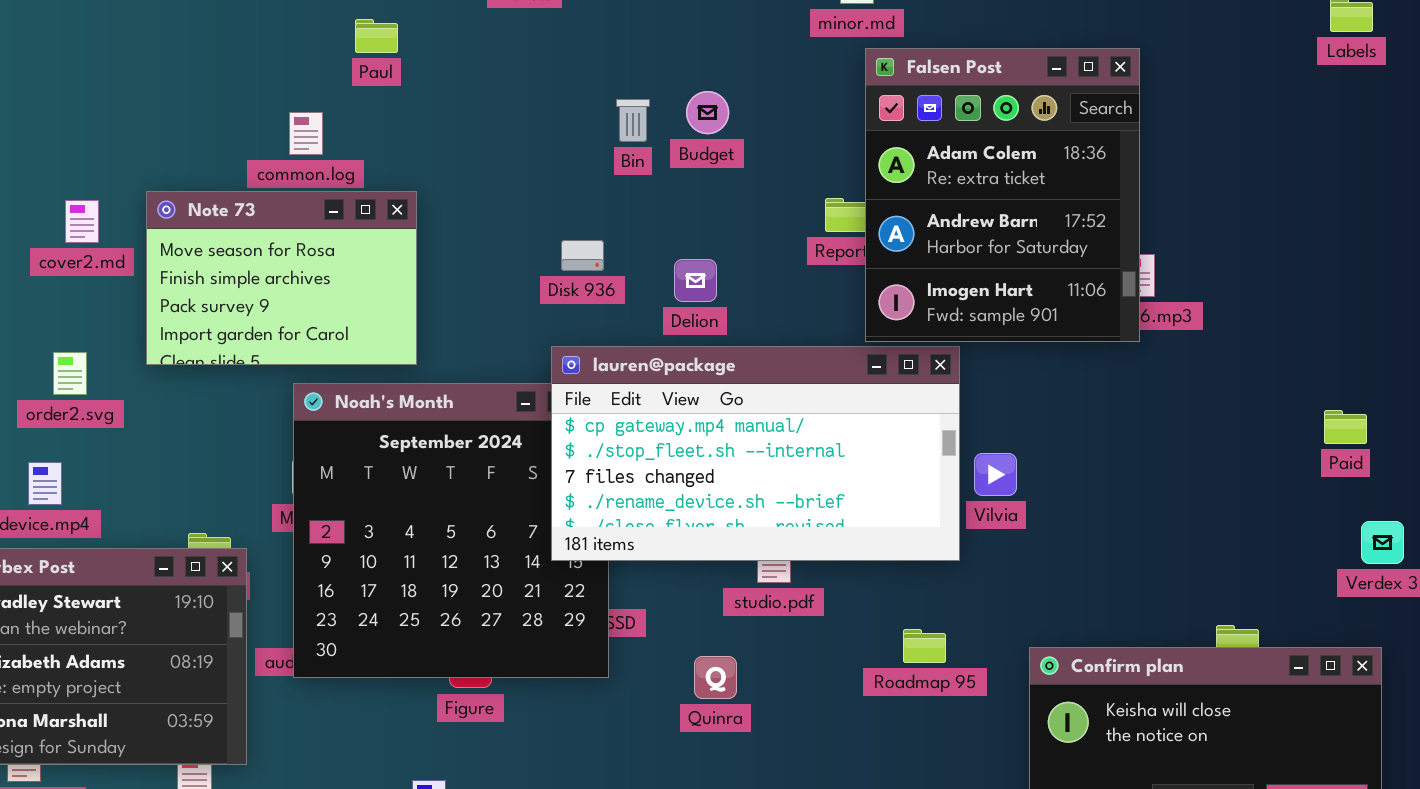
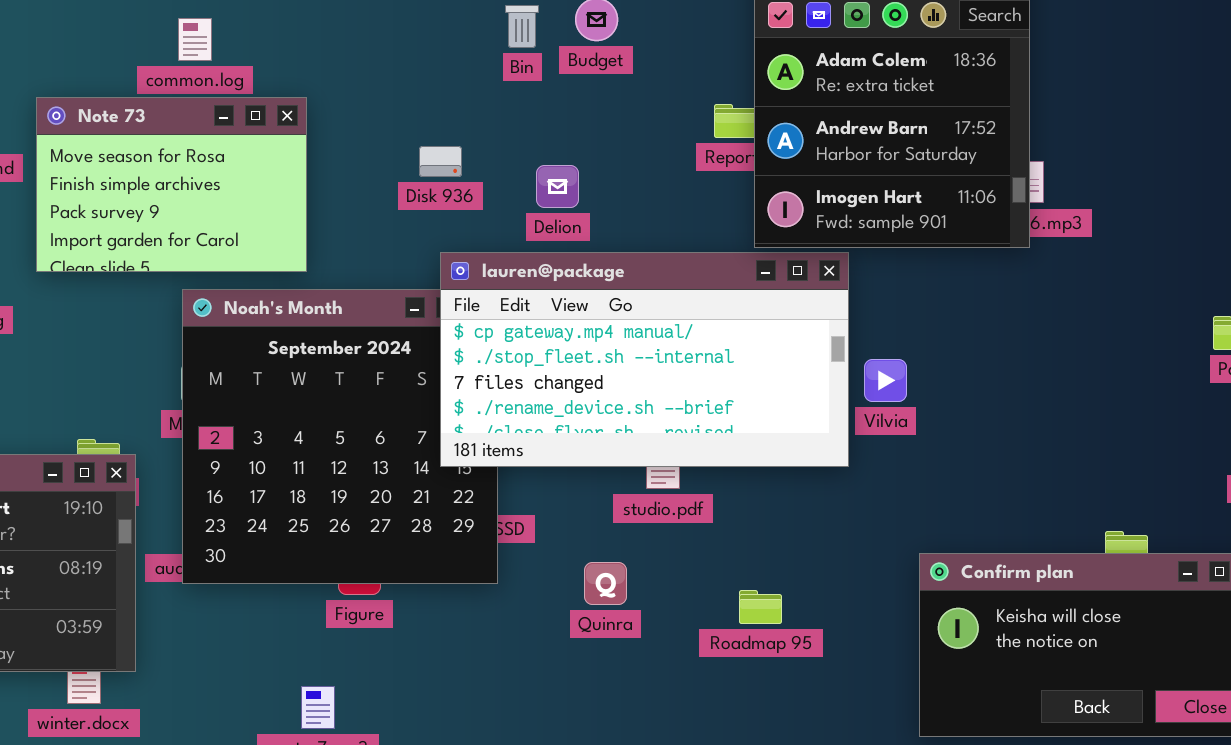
Disk 936: [561,240,604,271] -> [419,146,462,177], moved
Delion: [674,259,717,302] -> [536,165,579,208], moved
Roadmap 95: [903,629,946,663] -> [739,590,782,624], moved

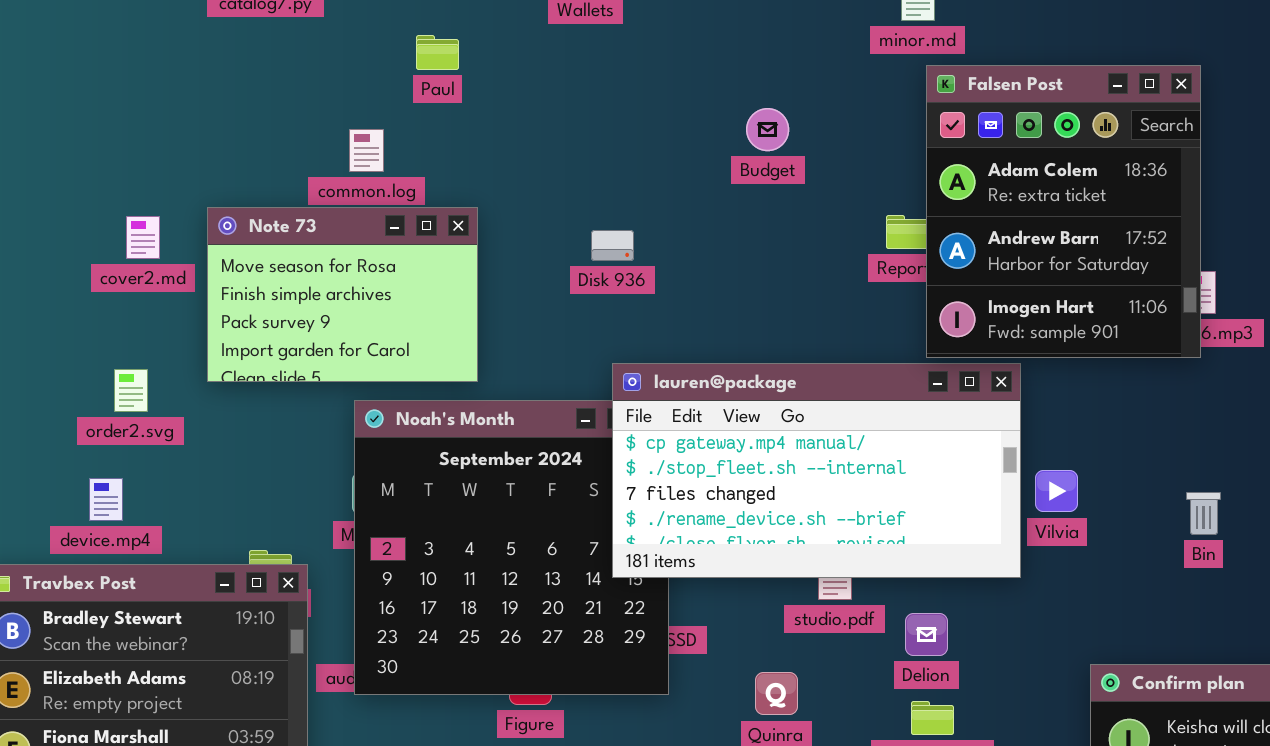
Bin: [505,5,539,48] -> [1186,492,1221,535], moved
Disk 936: [419,146,462,177] -> [591,230,634,261], moved
Delion: [536,165,579,208] -> [905,613,948,656], moved

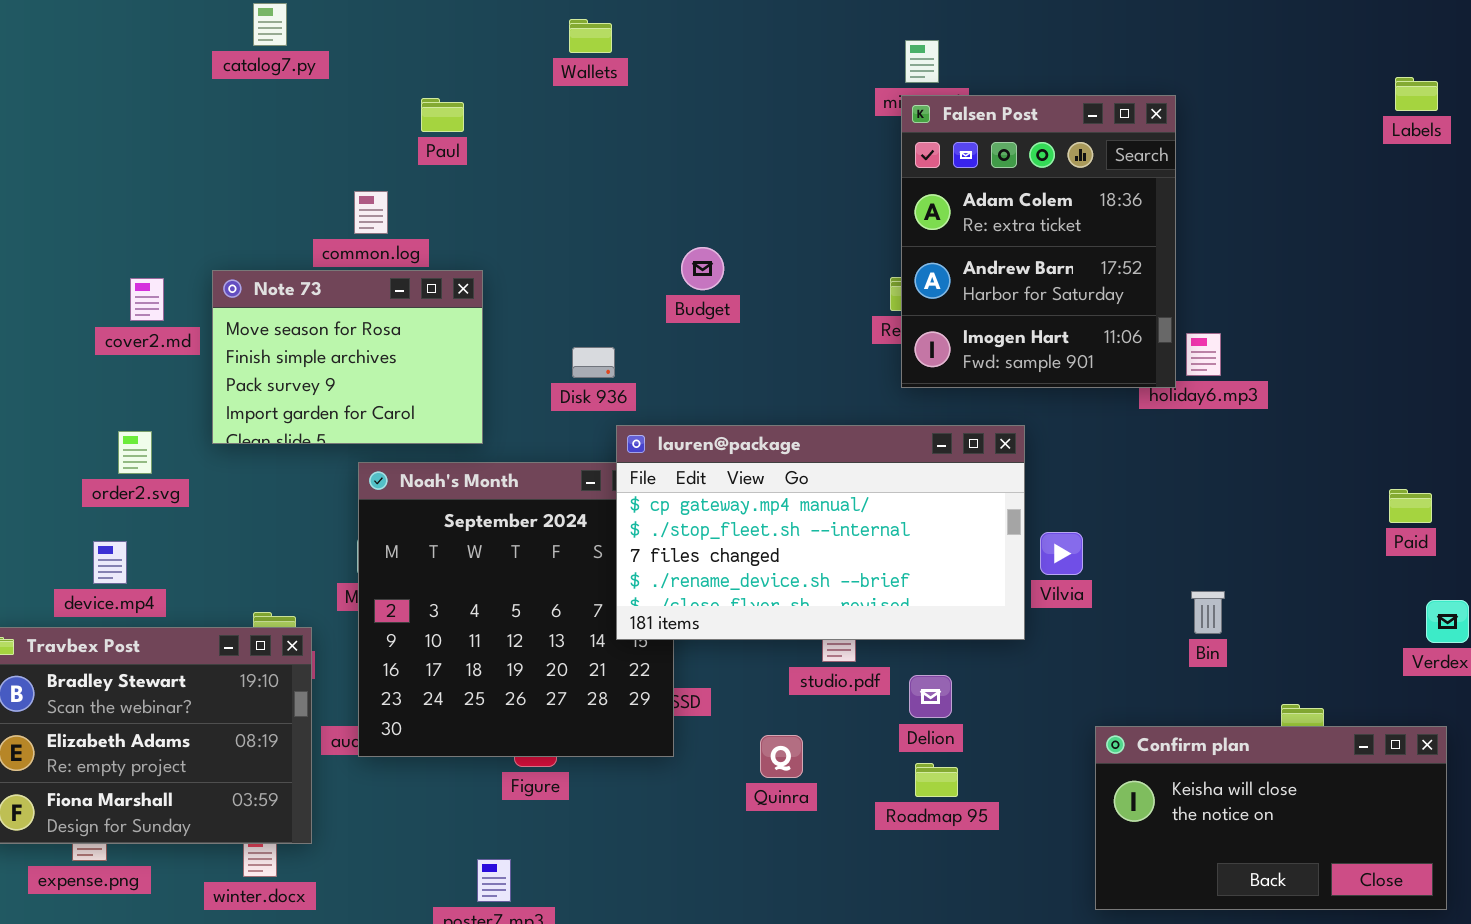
Falsen Post: [926,65,1201,358] -> [901,95,1176,388], moved
Budget: [746,108,789,151] -> [681,247,724,290], moved
Disk 936: [591,230,634,261] -> [572,347,615,378], moved
Bin: [1186,492,1221,535] -> [1191,591,1225,634], moved

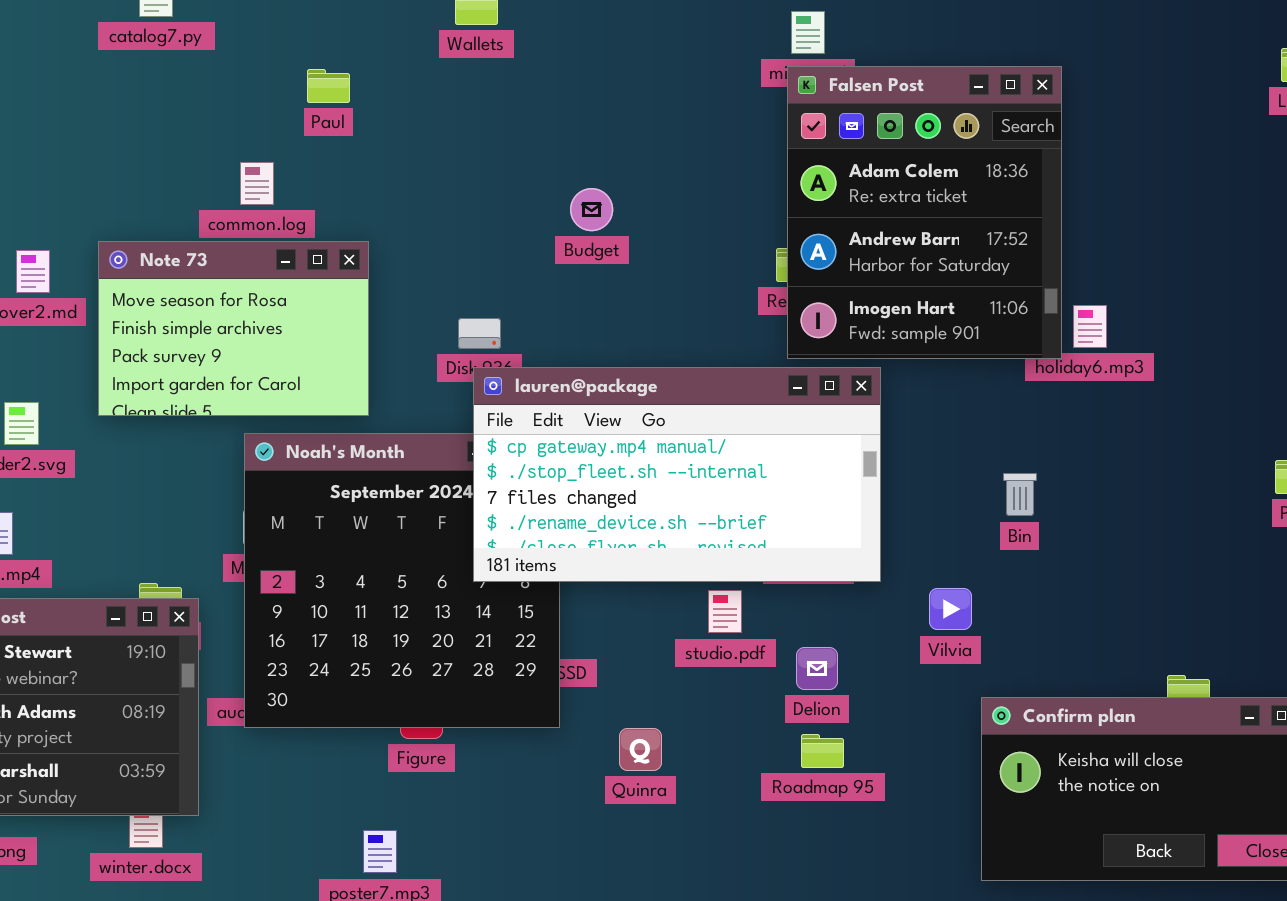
Budget: [681,247,724,290] -> [570,188,613,231], moved
lauren@package: [616,425,1025,640] -> [473,367,881,582], moved
Vilvia: [1040,532,1083,575] -> [929,588,972,630], moved
Bin: [1191,591,1225,634] -> [1003,473,1037,516], moved
Quinra: [760,735,803,778] -> [619,728,662,771], moved

